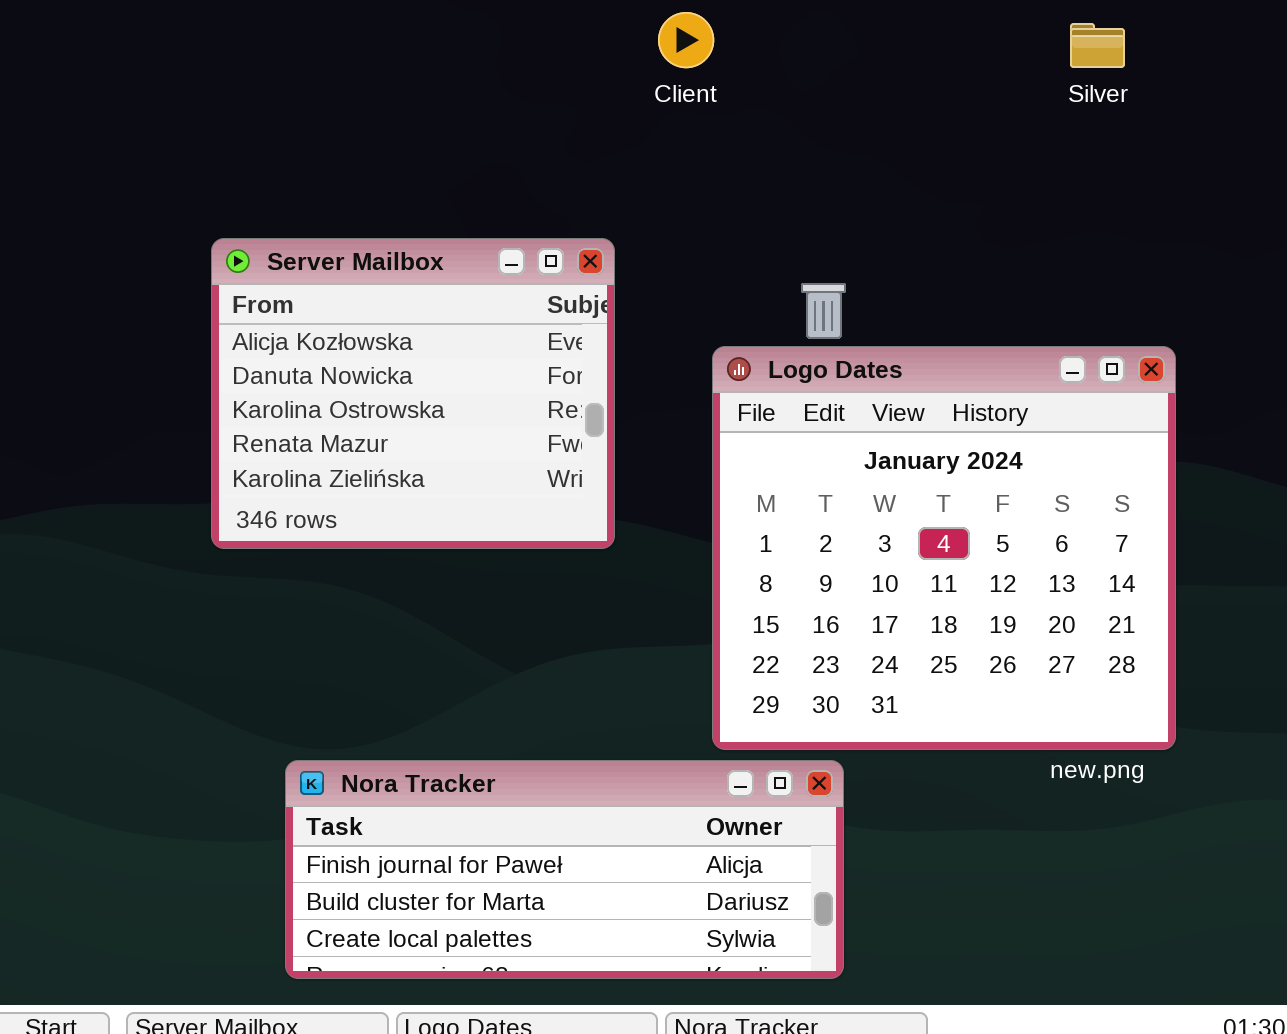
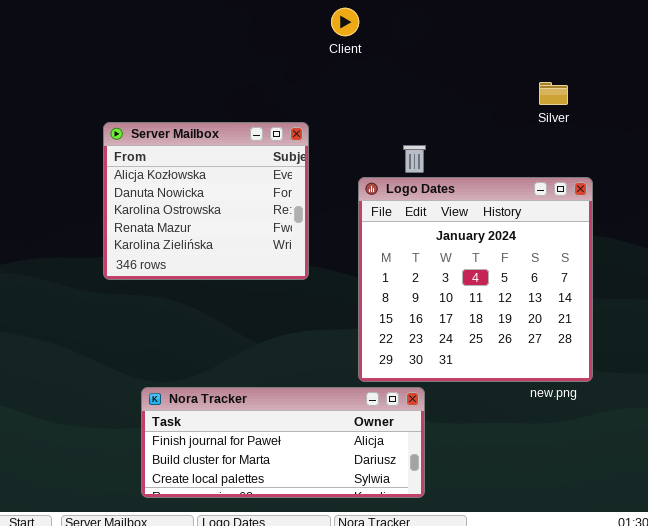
Silver: [1070,23,1125,68] -> [539,82,568,105], moved

